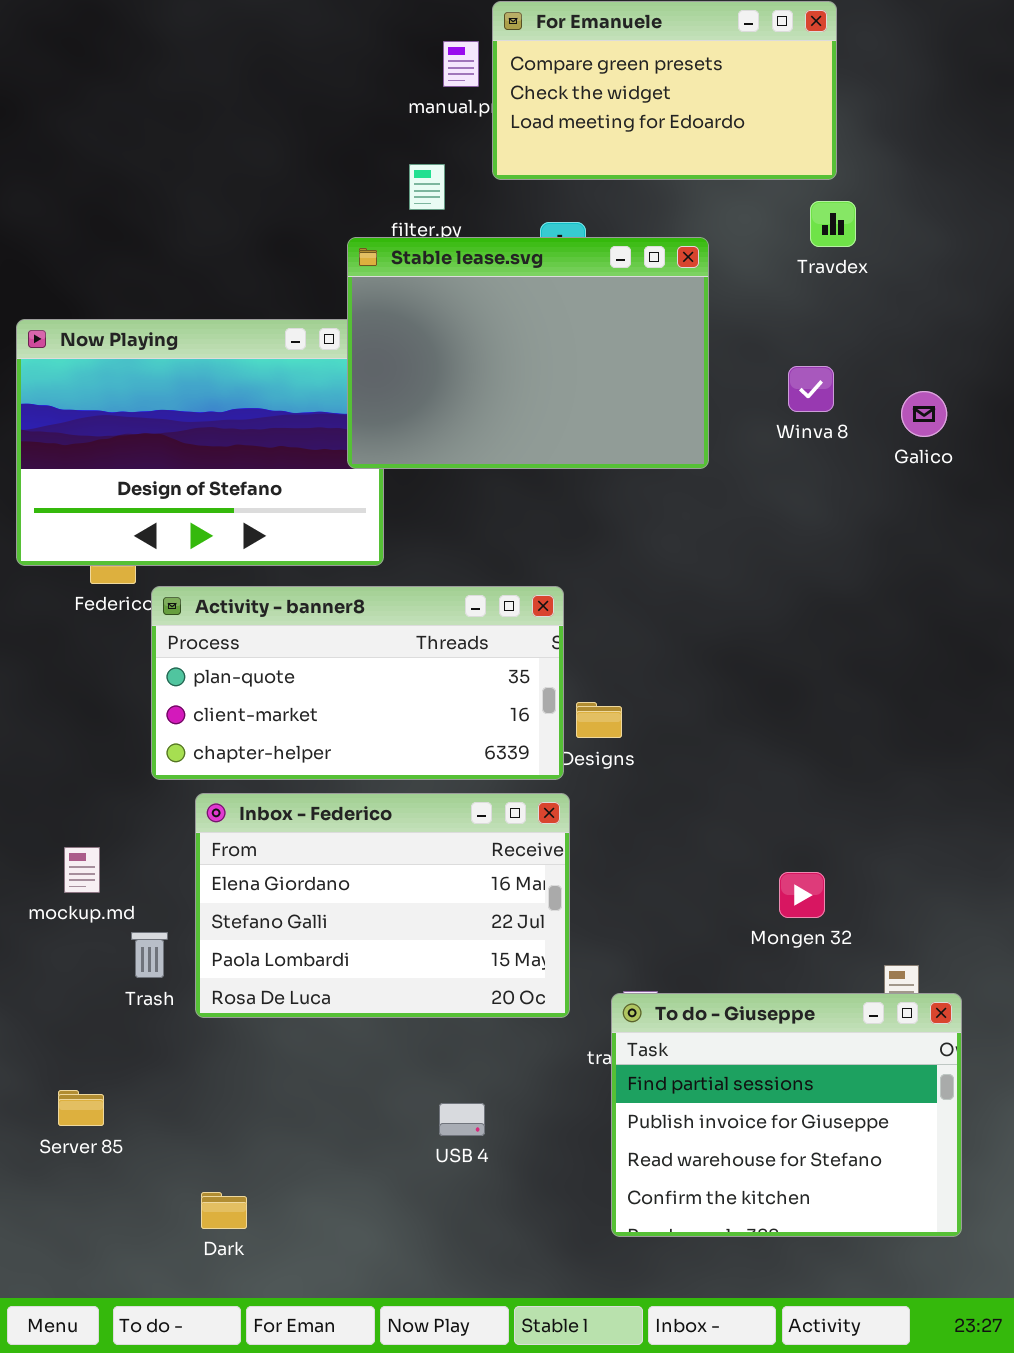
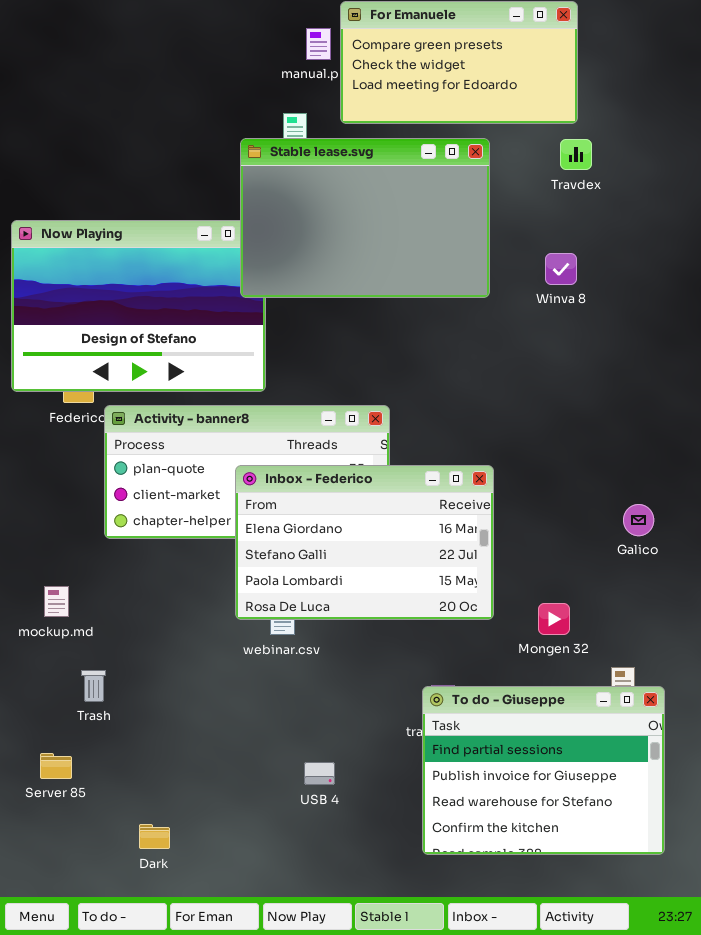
Stable lease.svg: [347,237,709,469] -> [240,138,490,298], moved
Galico: [901,391,947,437] -> [623,504,654,536], moved
Inbox - Federico: [195,793,570,1018] -> [235,465,494,620], moved
Trash: [131,932,168,978] -> [81,670,106,702], moved

